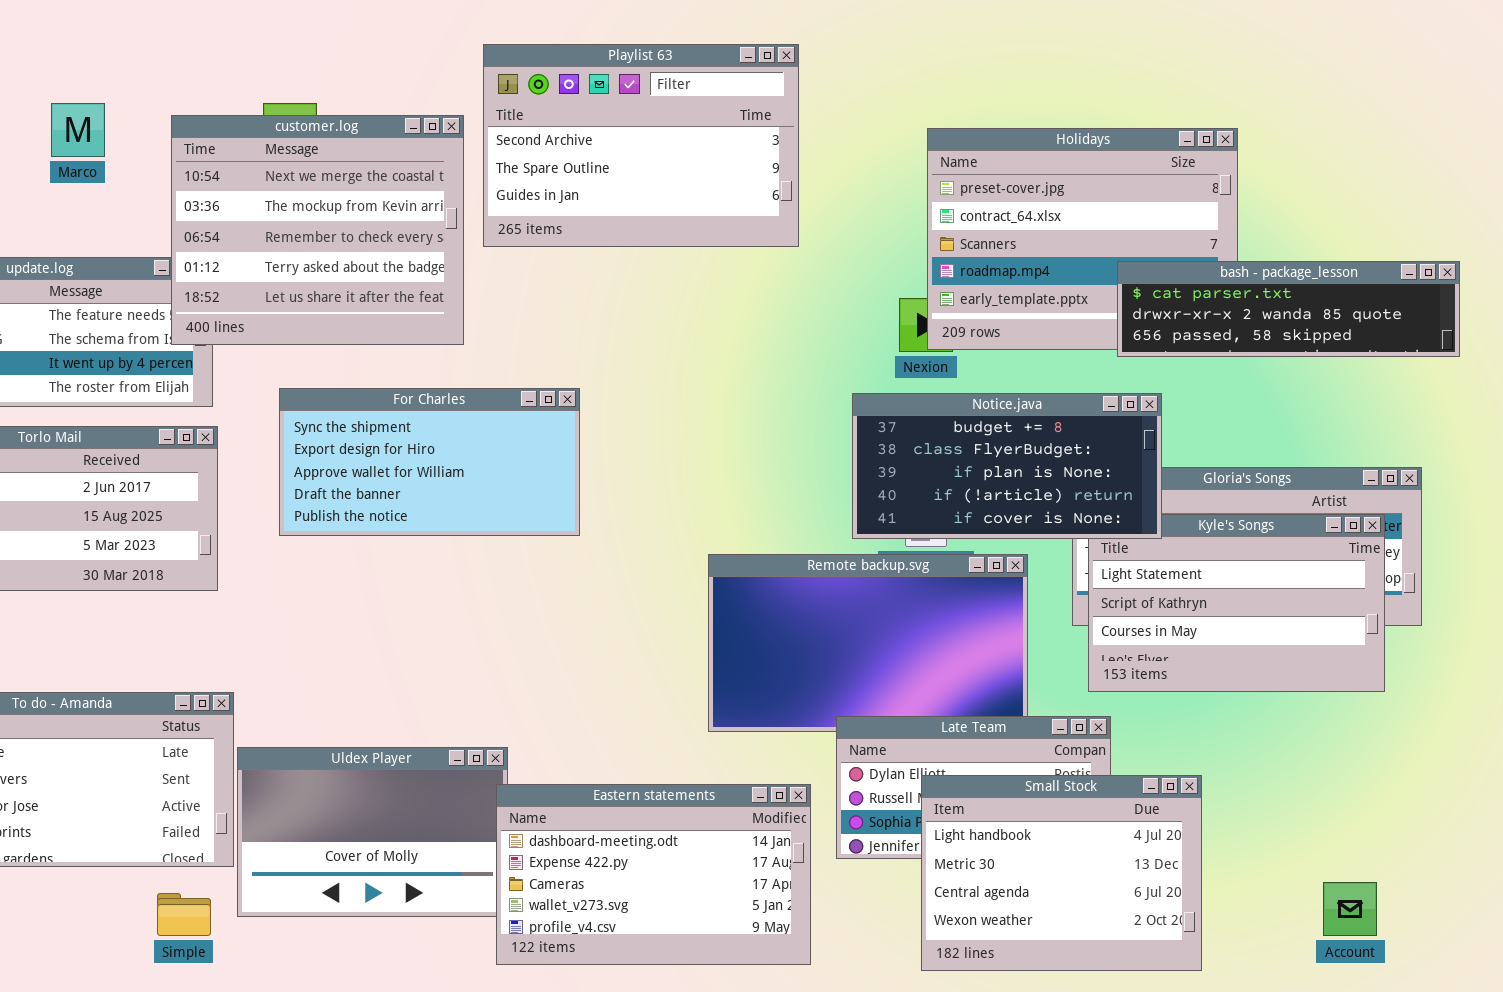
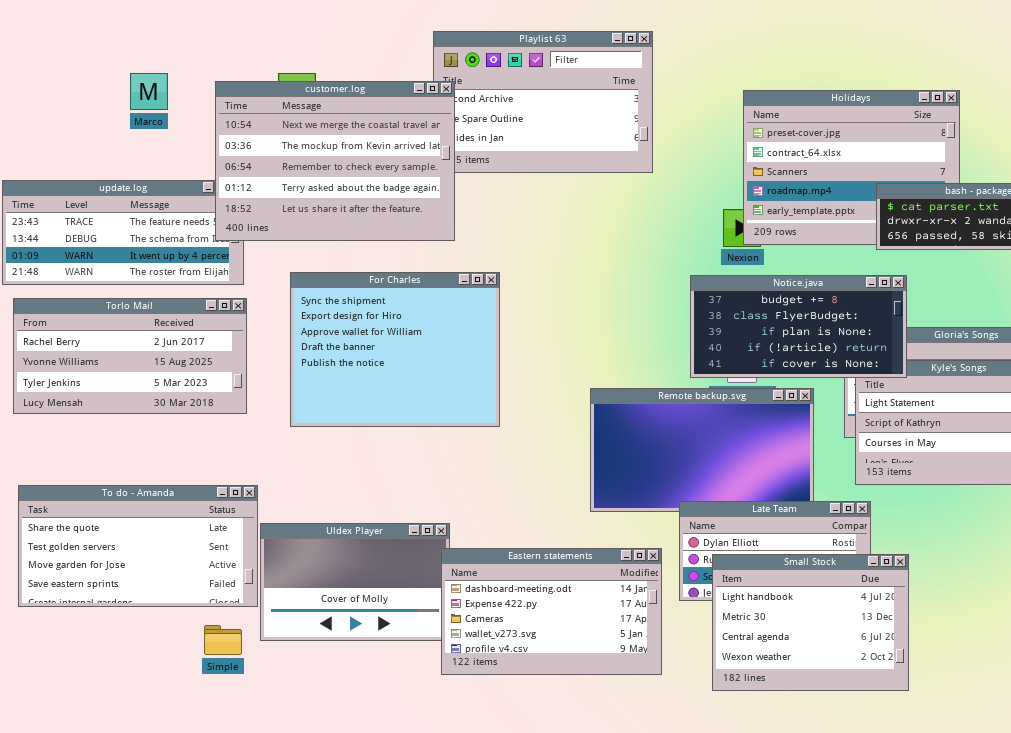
customer.log: [171,115,464,345] -> [215,81,455,241], resized
For Charles: [279,388,580,536] -> [290,272,500,427], resized
Small Stock: [921,775,1202,971] -> [712,554,909,691], moved

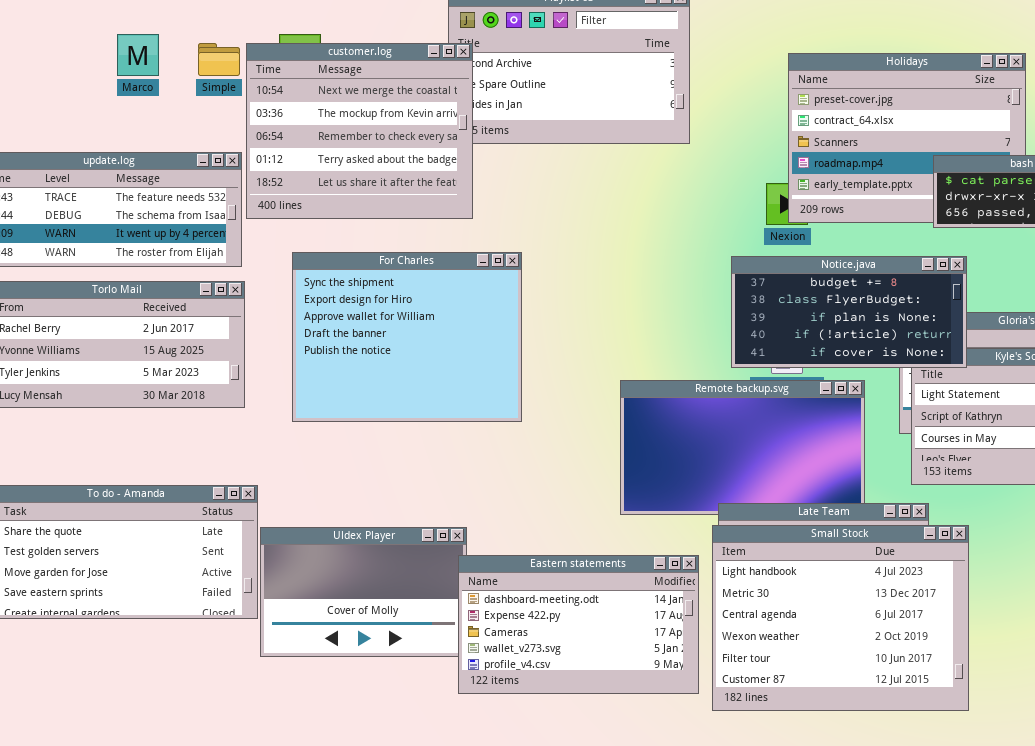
customer.log: [215,81,455,241] -> [246,43,473,219], resized
Small Stock: [712,554,909,691] -> [712,525,969,711], resized
Simple: [204,625,242,655] -> [198,43,240,76], moved

